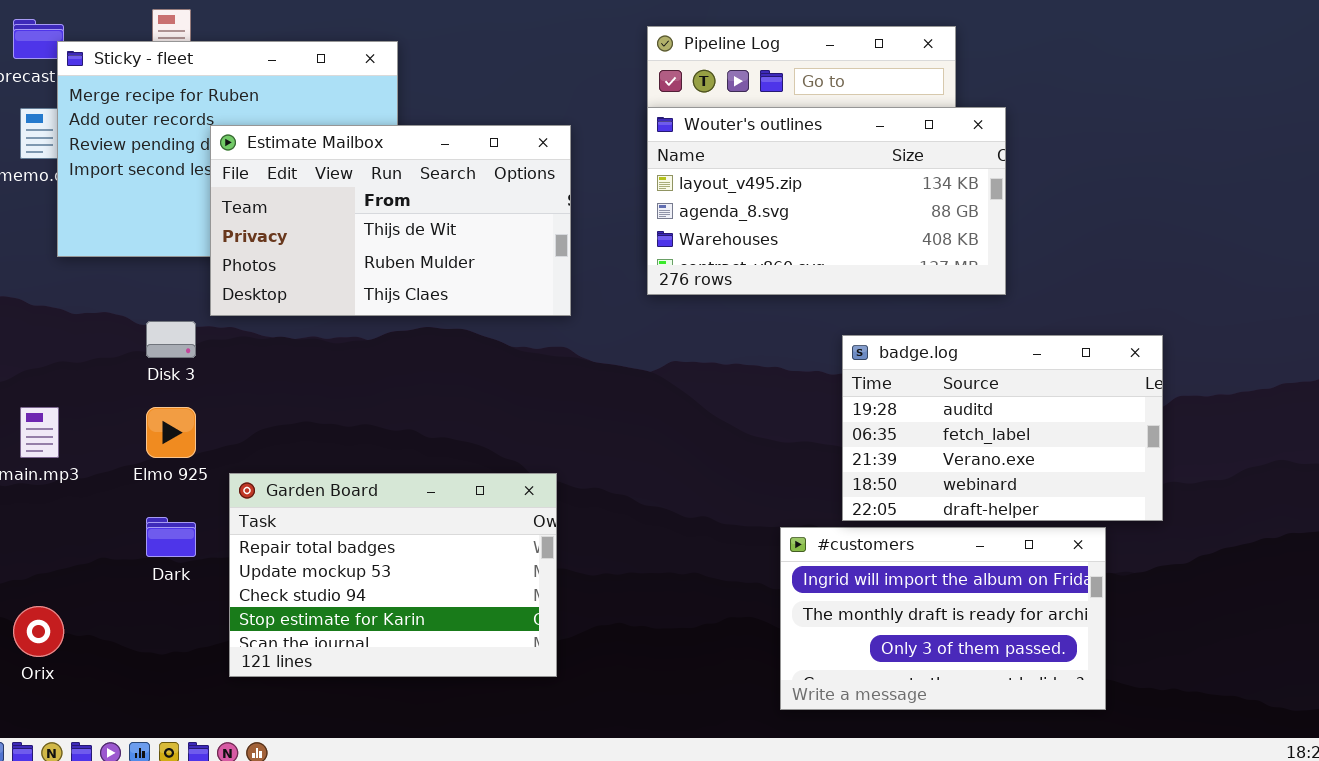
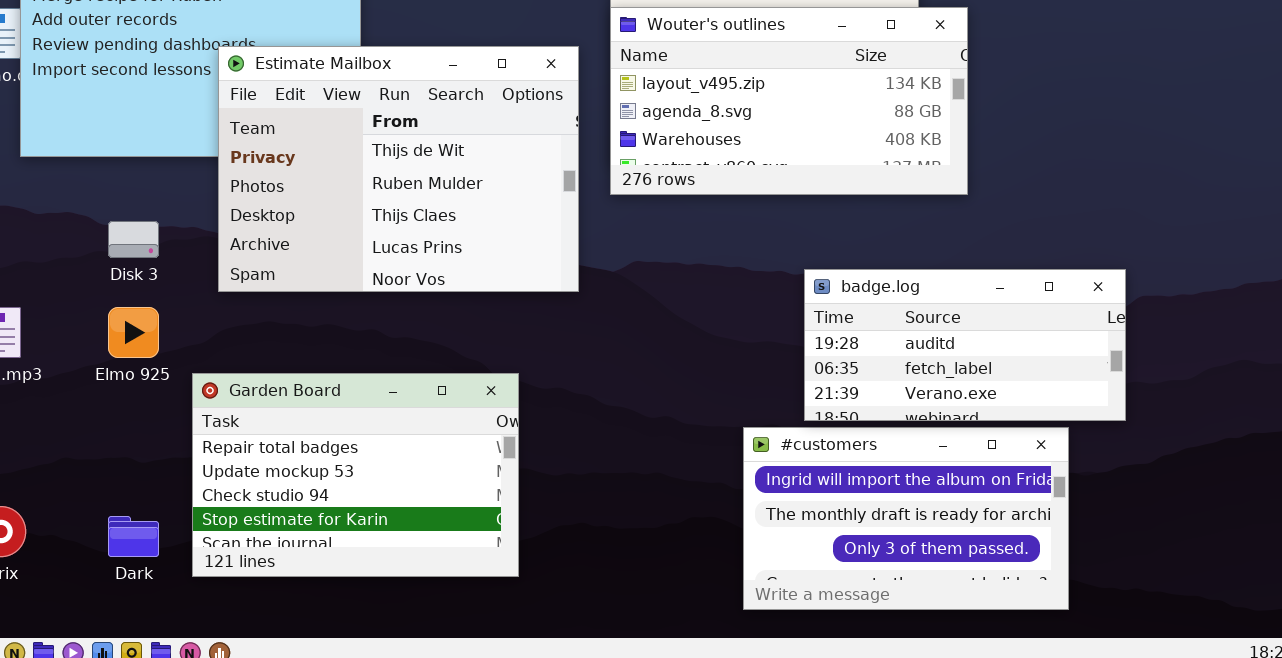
Estimate Mailbox: [210,125,571,316] -> [218,46,579,292], moved, resized
badge.log: [842,335,1163,521] -> [804,269,1126,421], resized
Dark: [146,517,196,557] -> [108,516,159,557], moved

